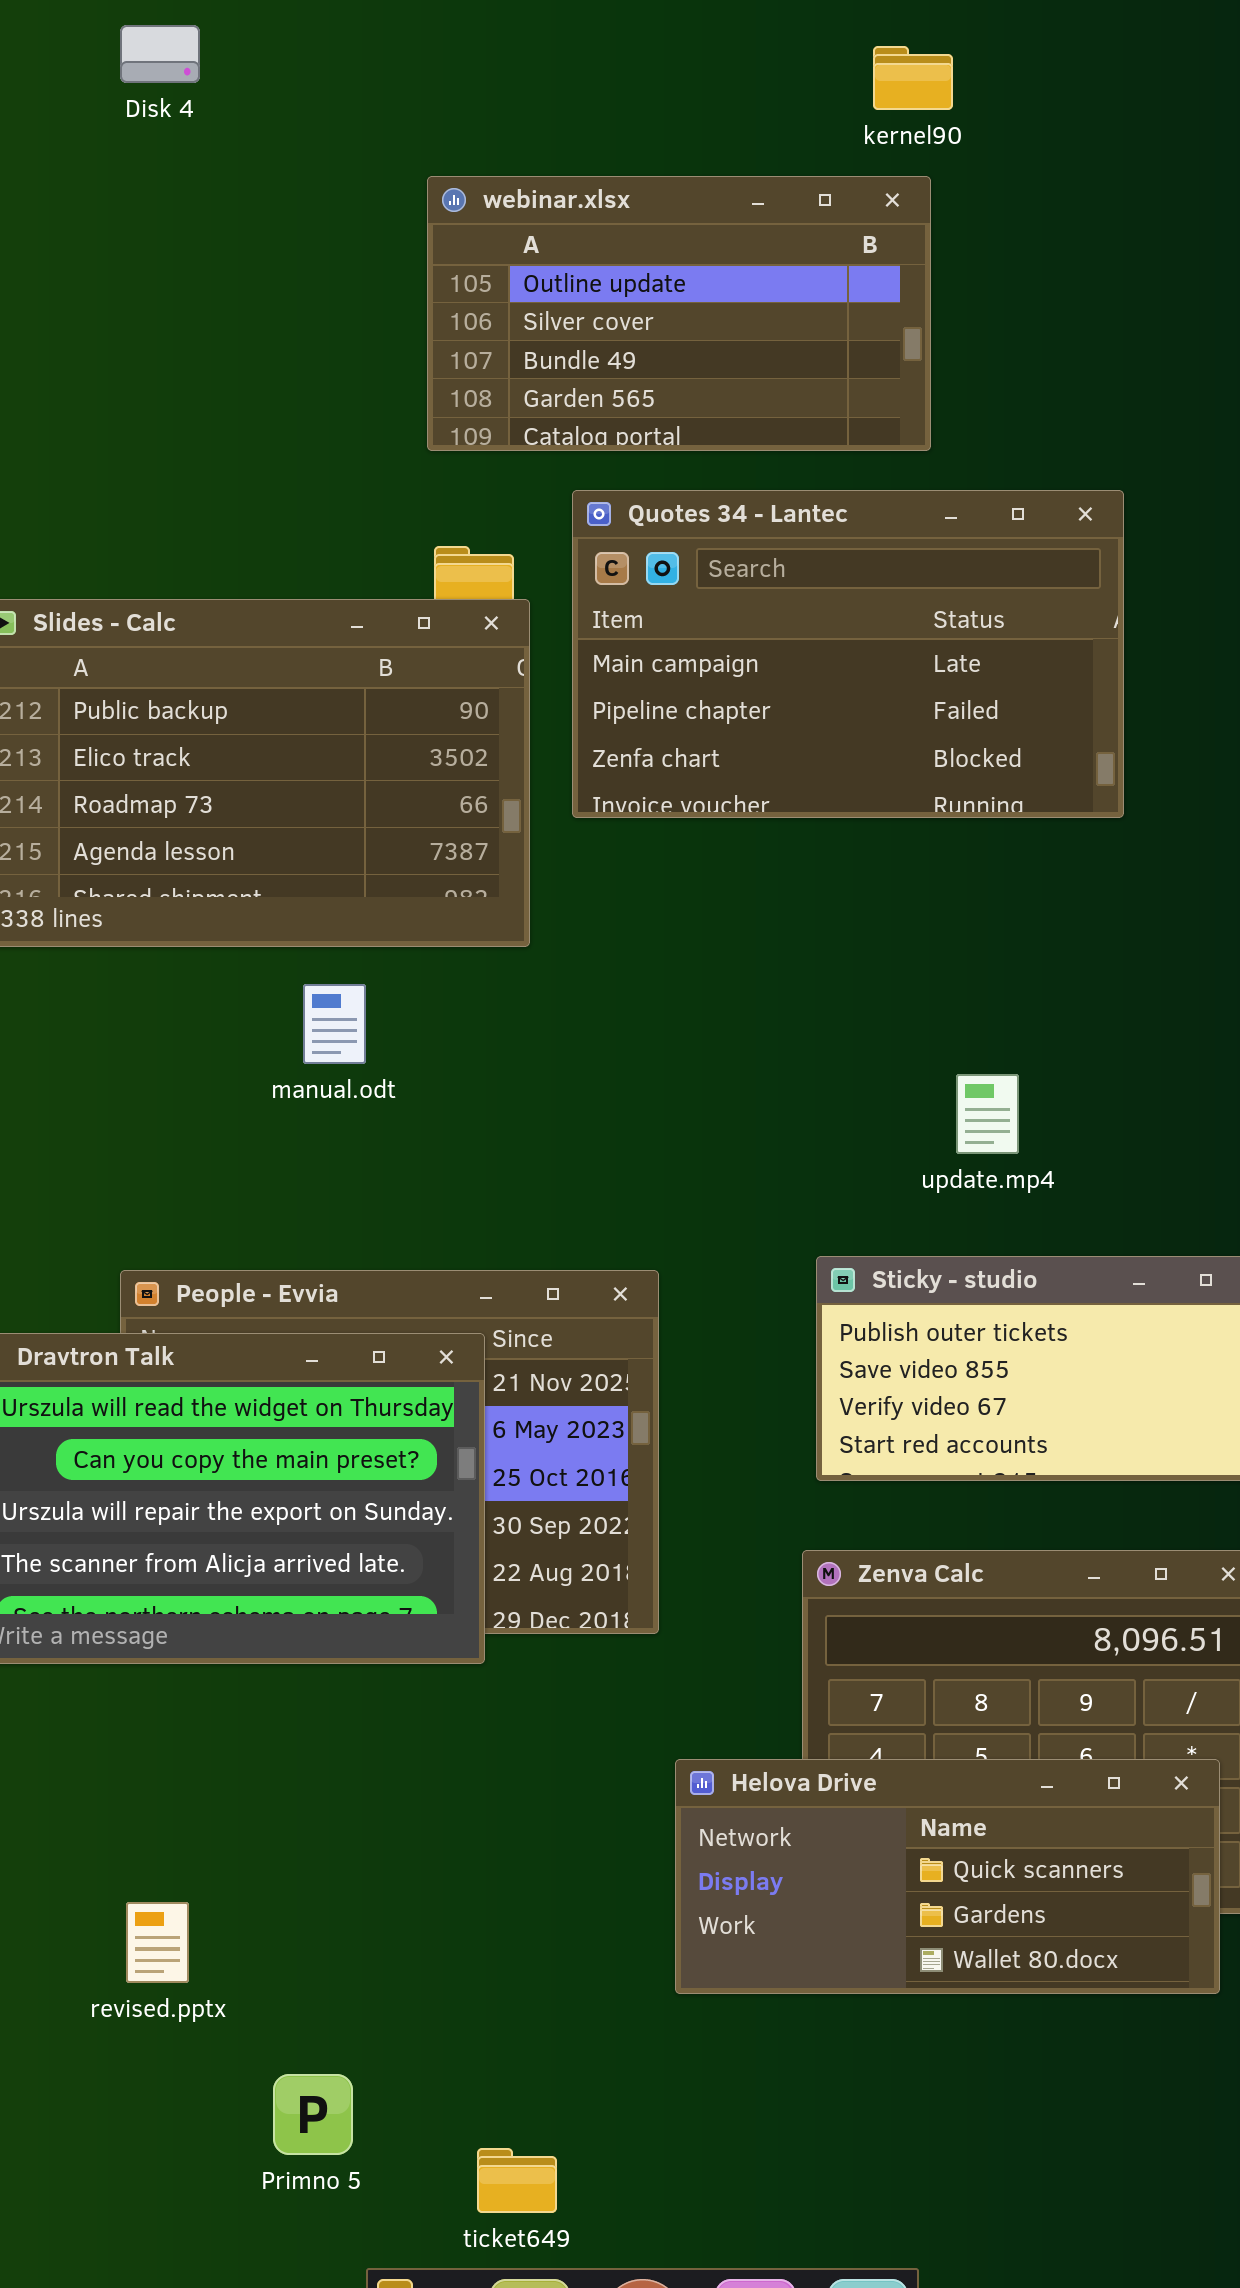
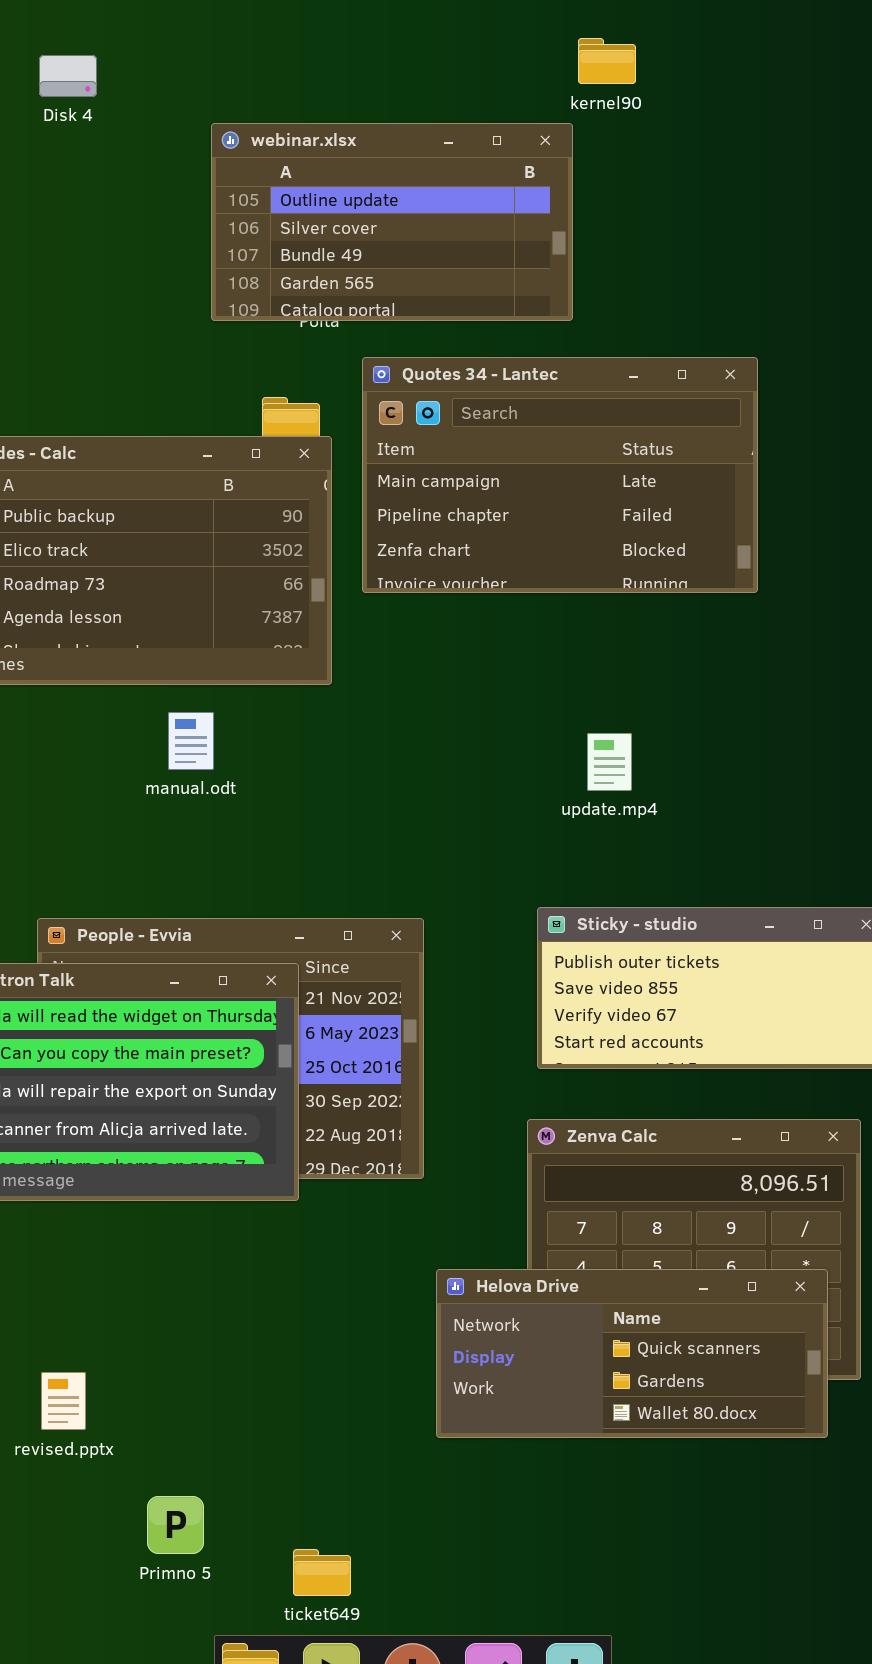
Disk 4: [120,25,200,83] -> [39,55,97,97], moved
webinar.xlsx: [427,176,931,451] -> [211,123,573,321], moved
update.mp4: [956,1074,1019,1154] -> [587,733,632,791], moved

